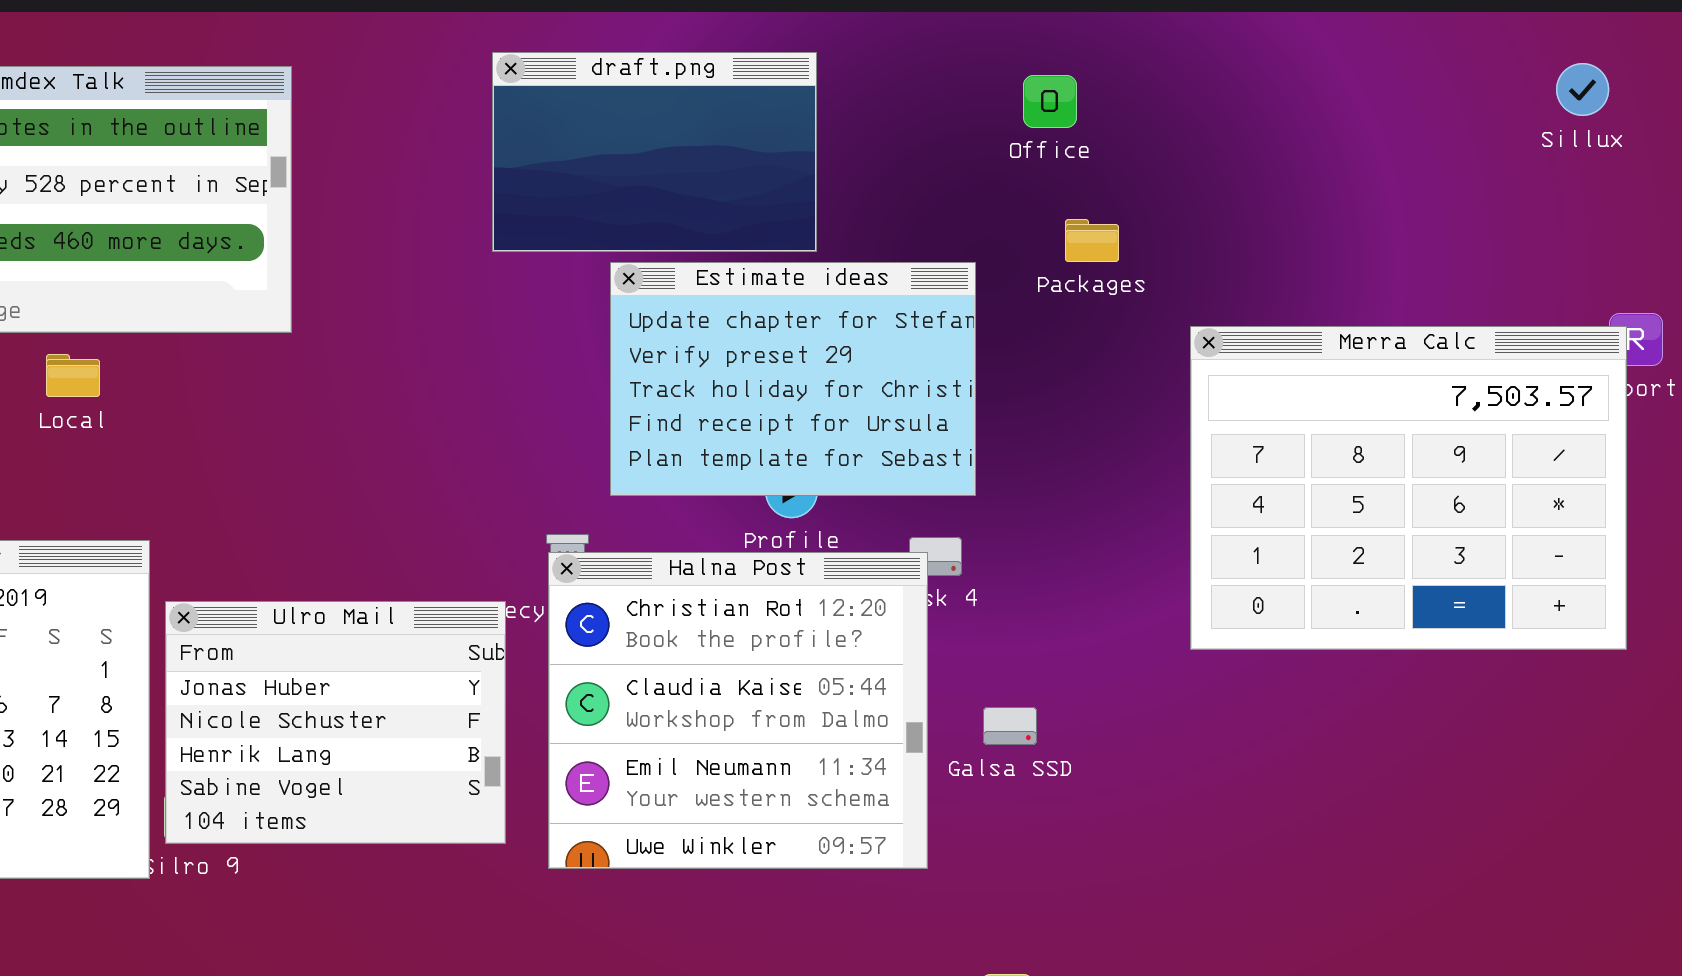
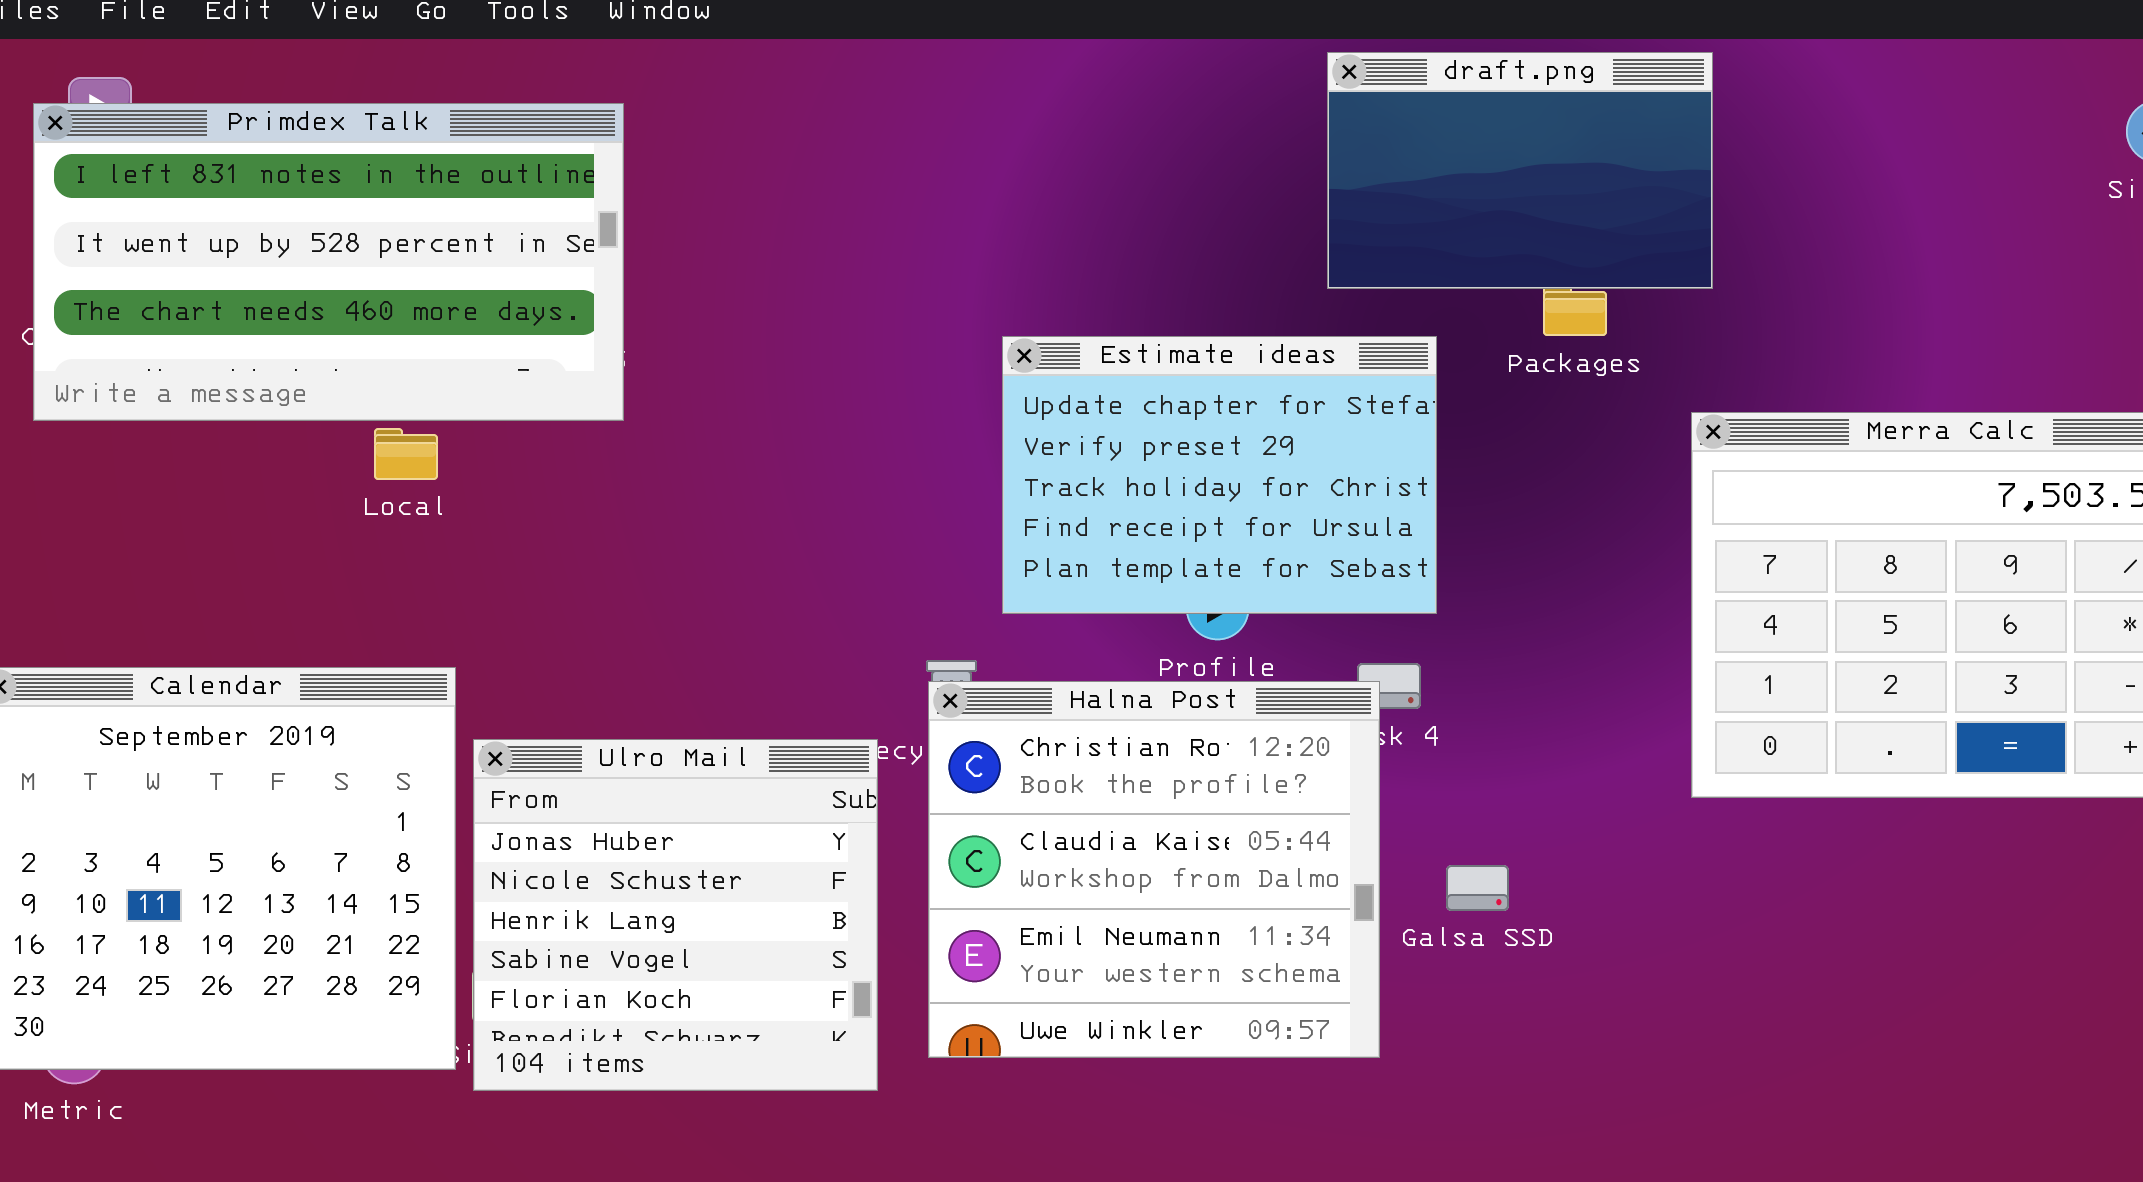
draft.png: [492,52,817,252] -> [1327,52,1713,289], moved
Local: [46,354,100,397] -> [374,428,438,480], moved
Ulro Mail: [165,601,506,844] -> [473,739,878,1091], resized

